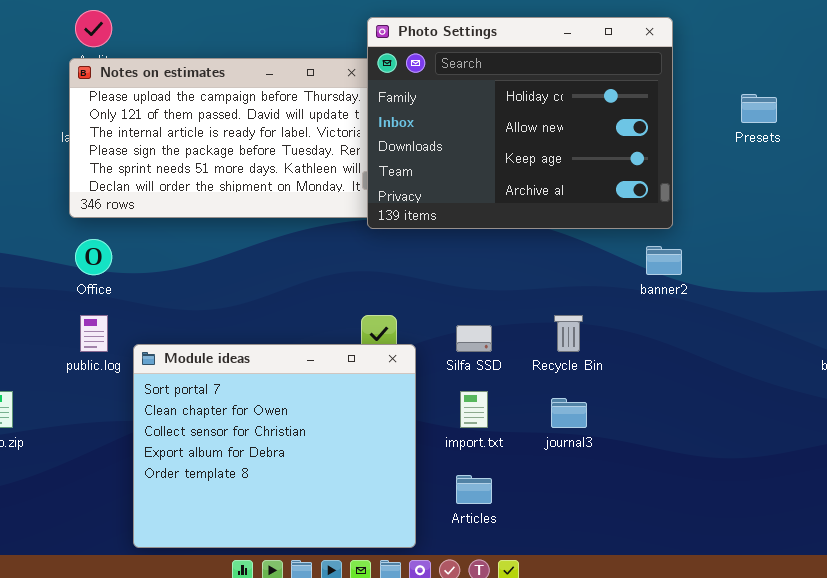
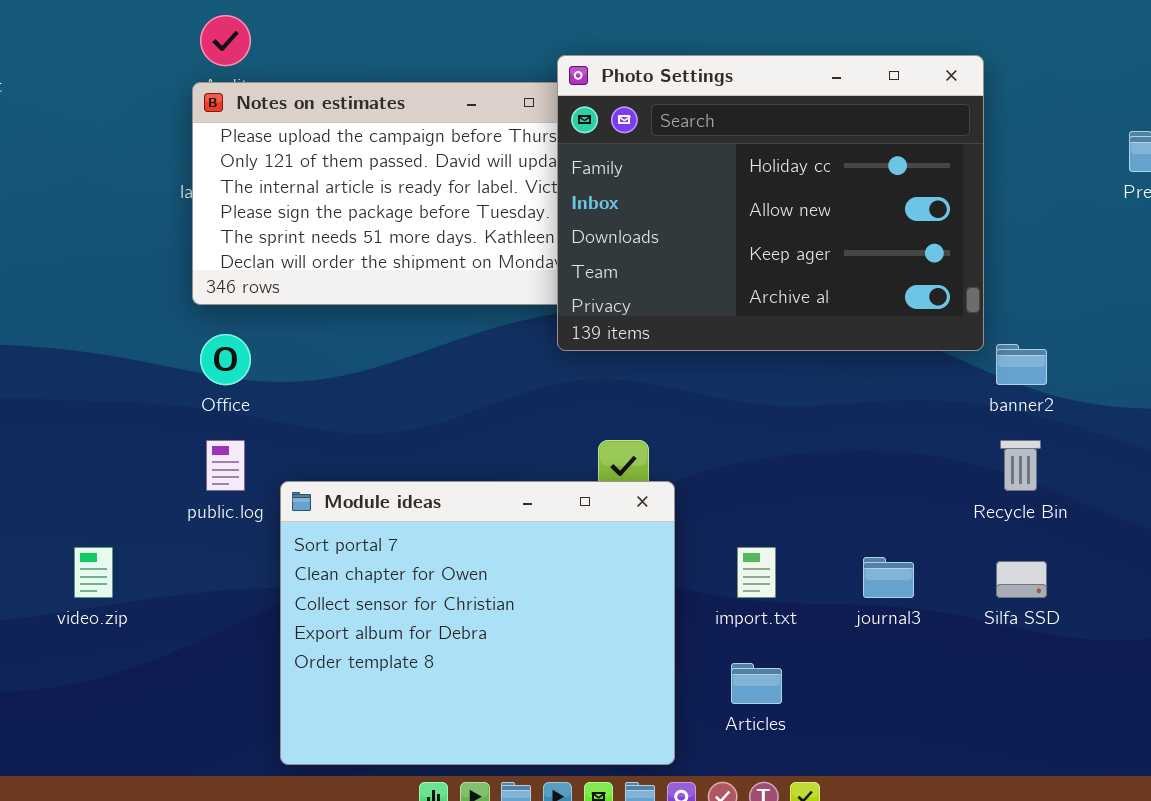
Photo Settings: [367,17,673,229] -> [557,55,984,351], moved
Recycle Bin: [554,315,583,352] -> [1000,440,1041,491], moved
Silfa SSD: [456,325,492,352] -> [996,561,1047,598], moved

